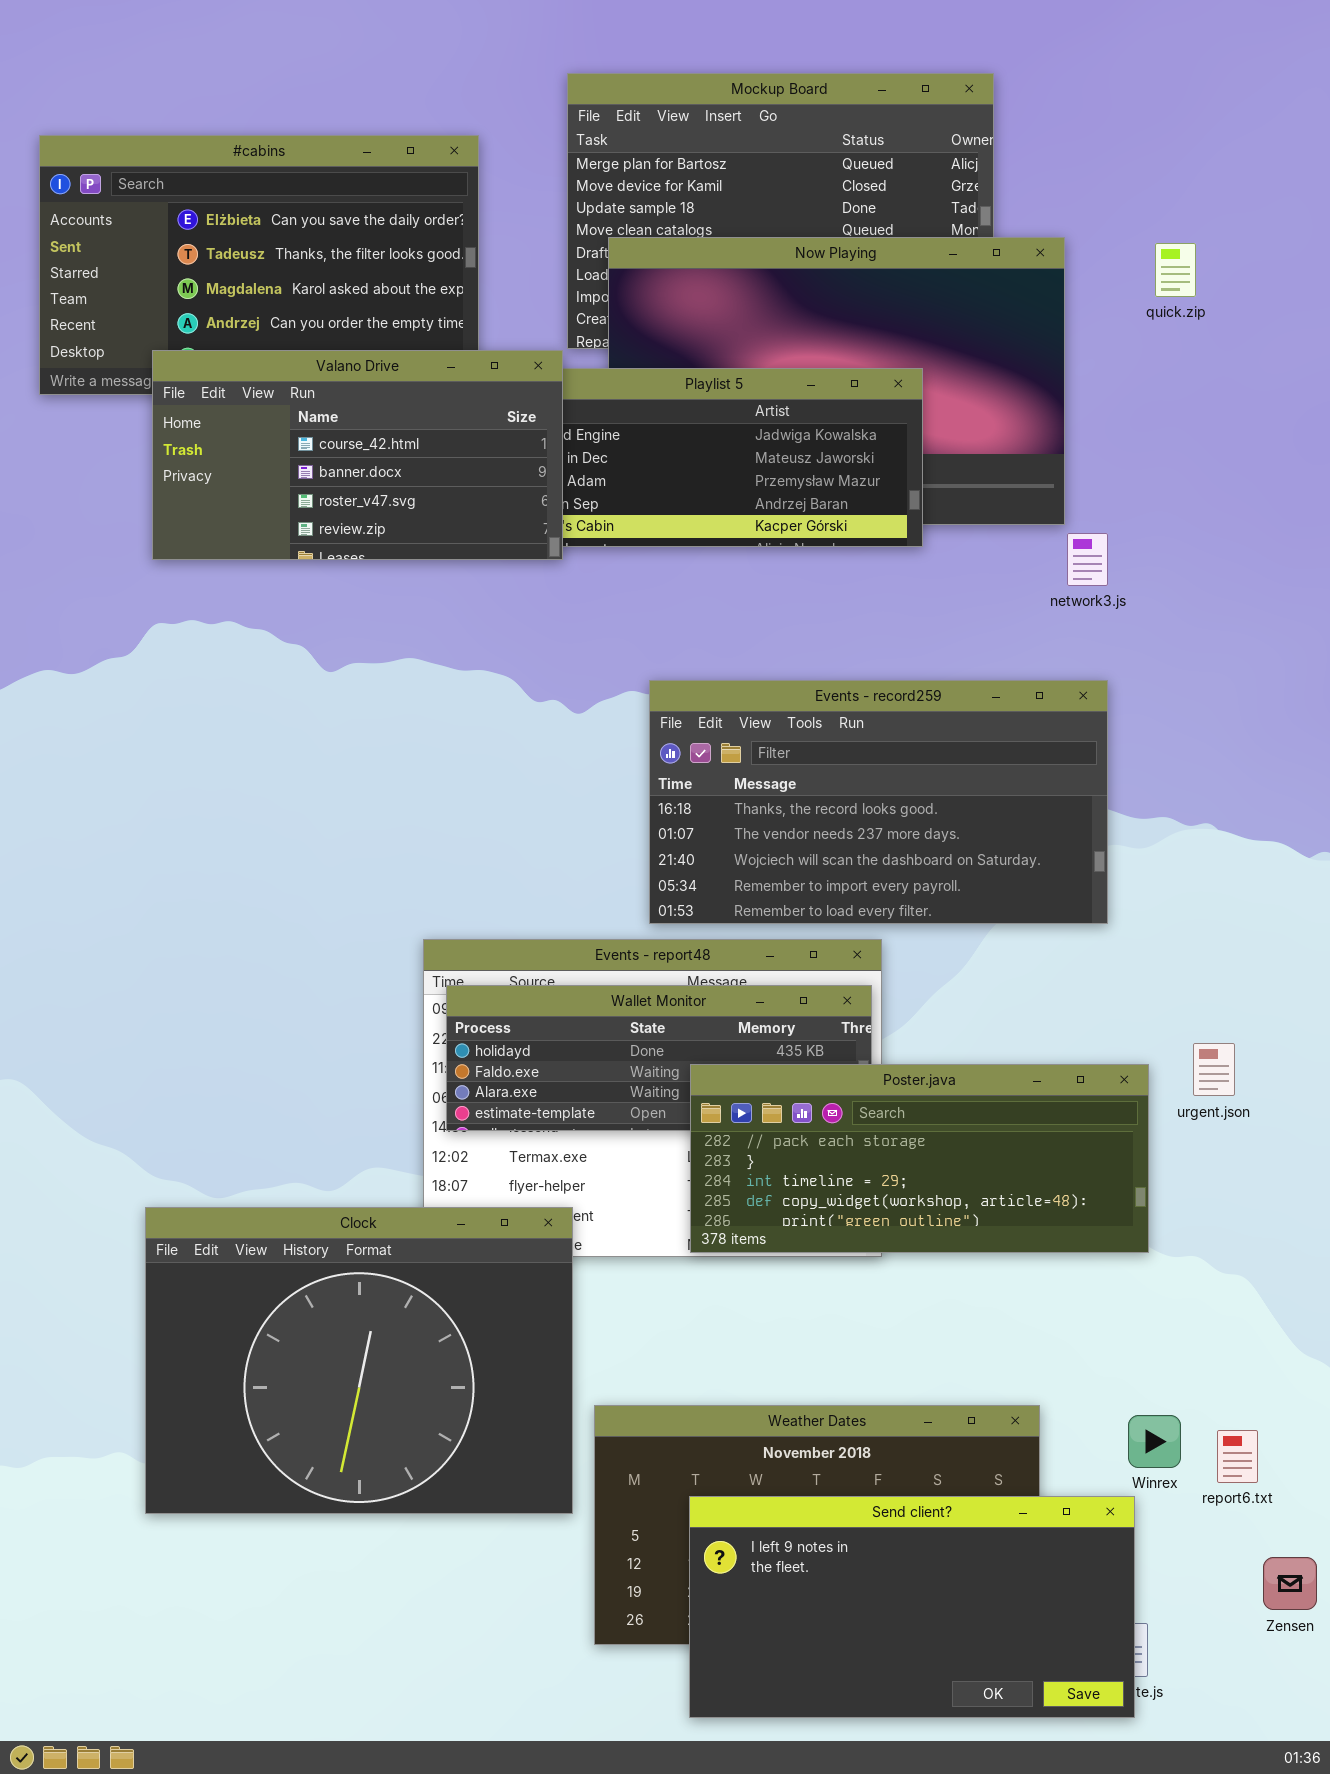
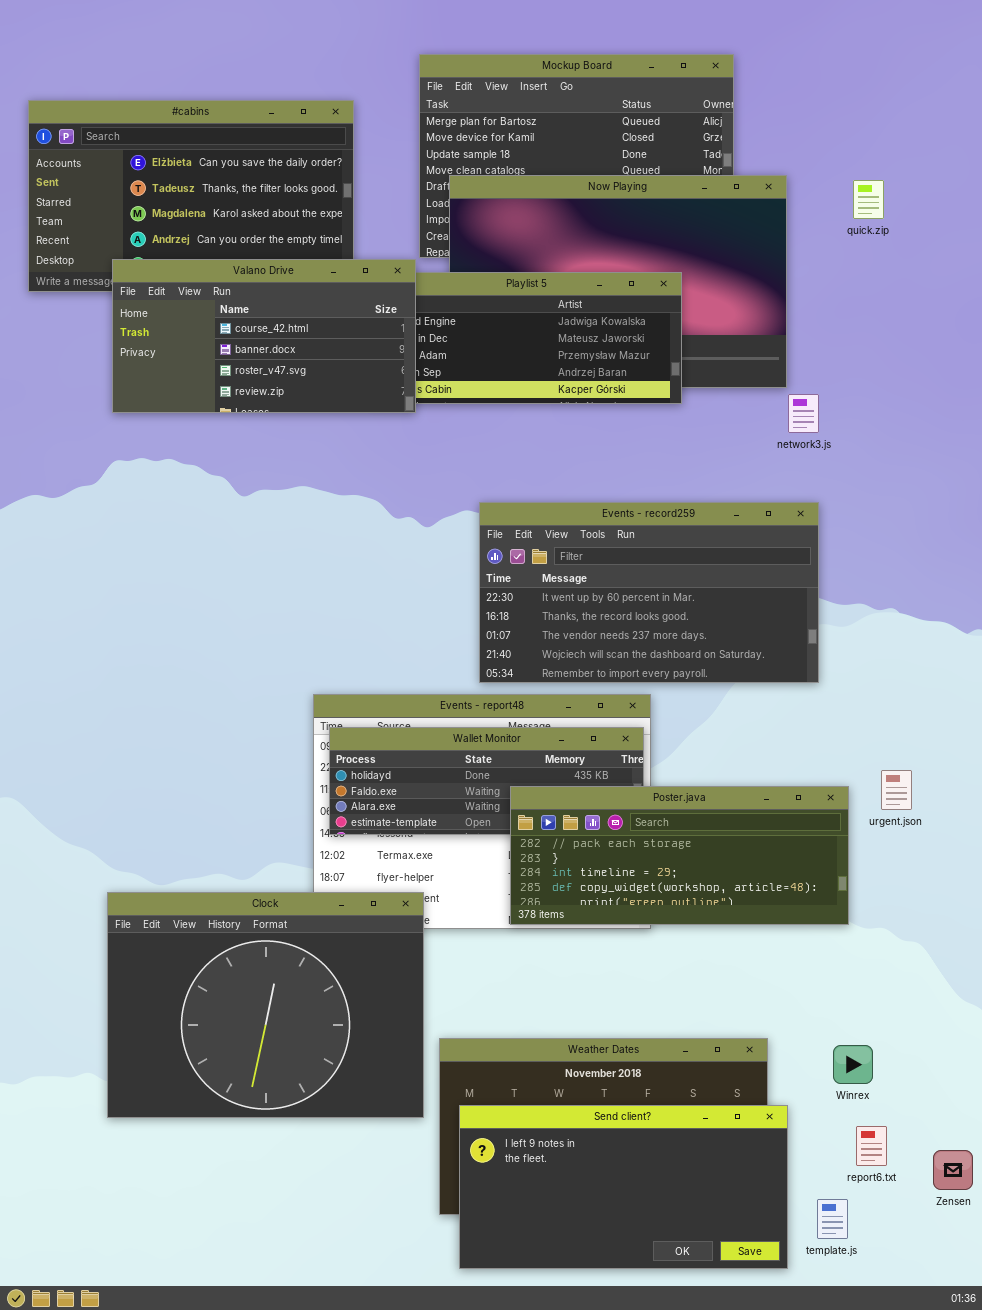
Events - record259: [649,680,1108,924] -> [479,502,819,683], scrolled up 1 row
report6.txt: [1217,1430,1258,1483] -> [856,1126,887,1166], moved
Send client?: [689,1496,1135,1718] -> [459,1105,788,1269], moved

